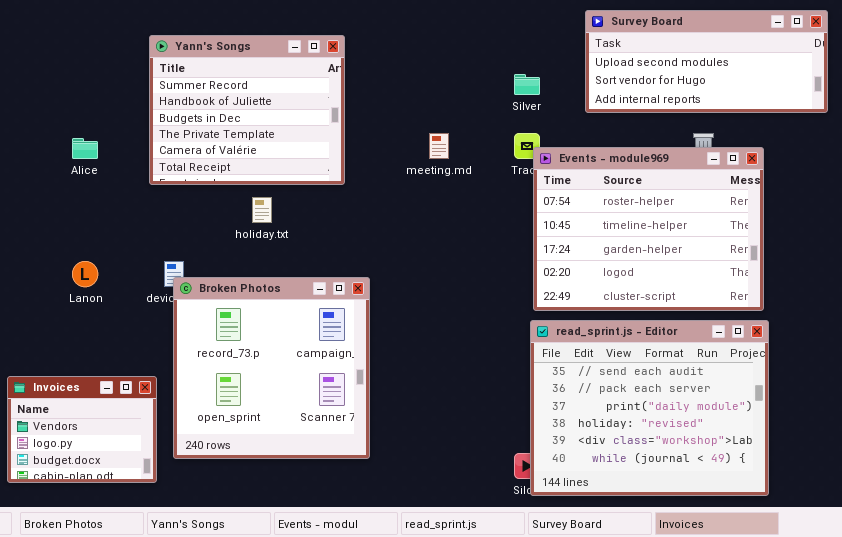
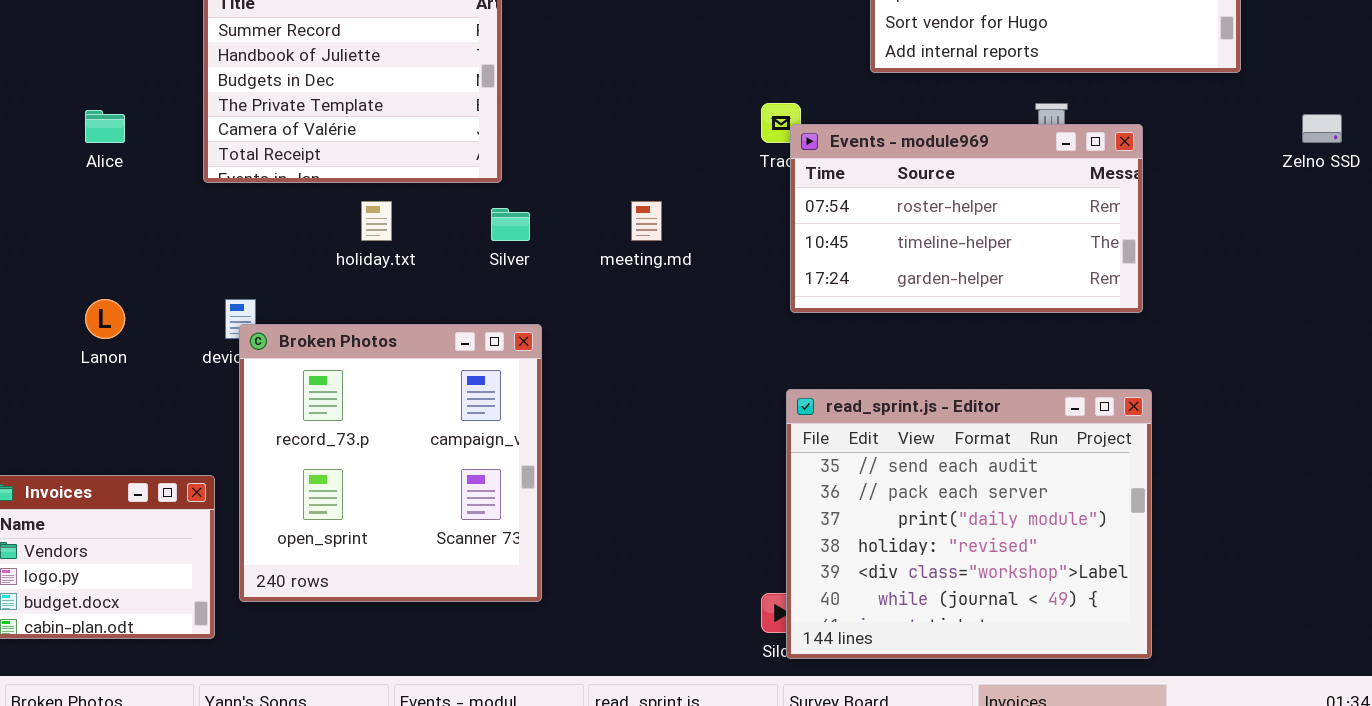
Silver: [514,74,540,95] -> [491,208,530,241], moved
meeting.md: [429,133,449,159] -> [631,201,662,241], moved
Events - module969: [533,147,764,311] -> [790,124,1143,313], resized

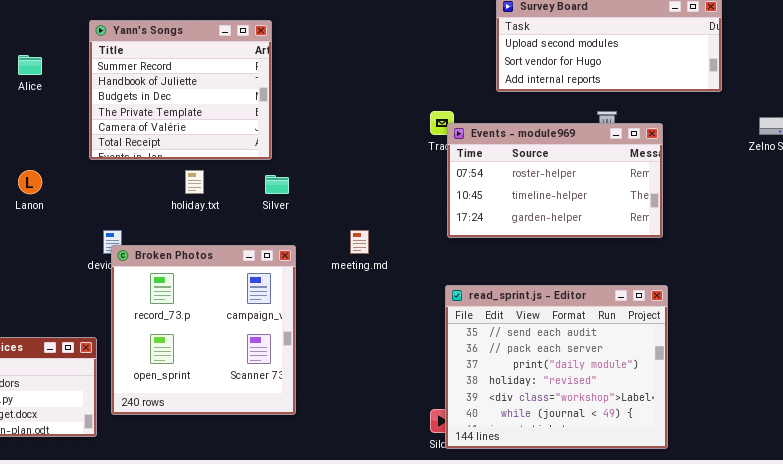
Alice: [85,110,125,143] -> [18,55,42,75], moved
meeting.md: [631,201,662,241] -> [350,230,369,254], moved
Lanon: [85,299,125,339] -> [18,170,42,194], moved

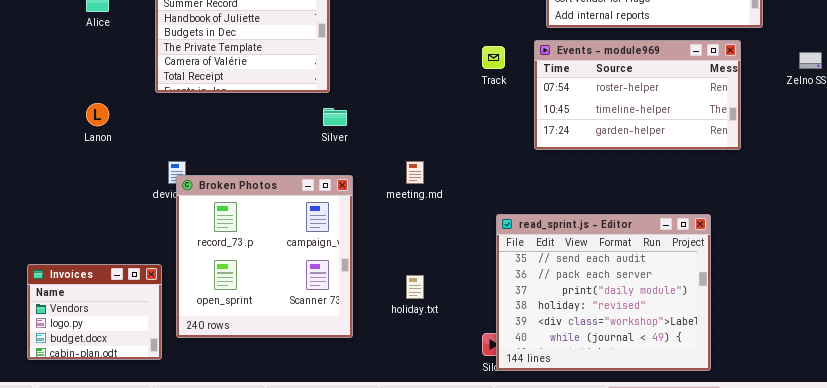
Events - module969: [447,123,663,238] -> [534,40,741,150], moved
holiday.txt: [185,170,204,194] -> [406,275,424,299], moved

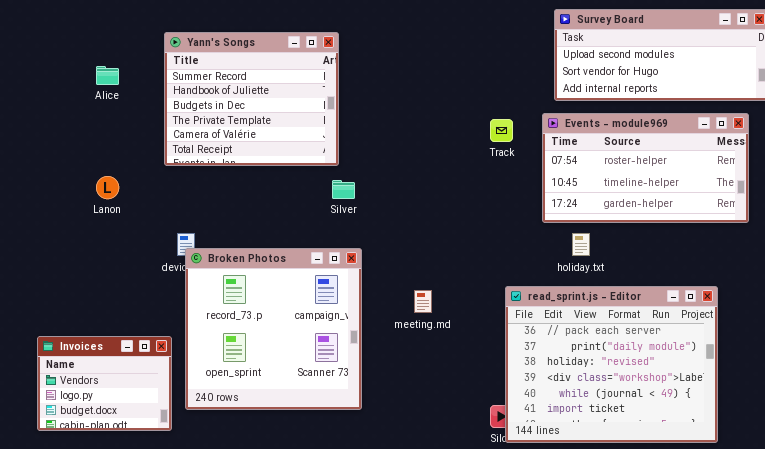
meeting.md: [406,161,424,184] -> [414,290,432,313], moved
read_sprint.js - Editor: [496,214,711,371] -> [505,286,718,443], scrolled down 1 row
holiday.txt: [406,275,424,299] -> [572,233,590,256], moved

